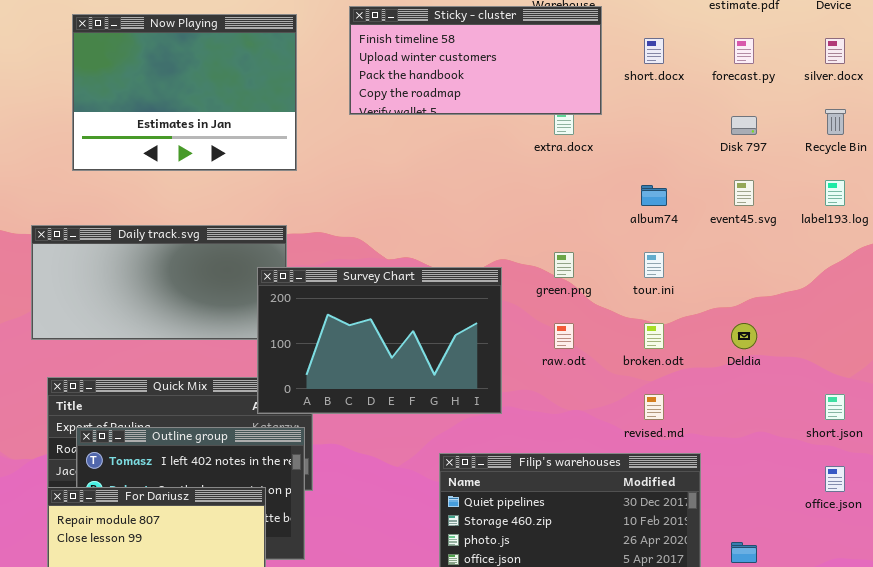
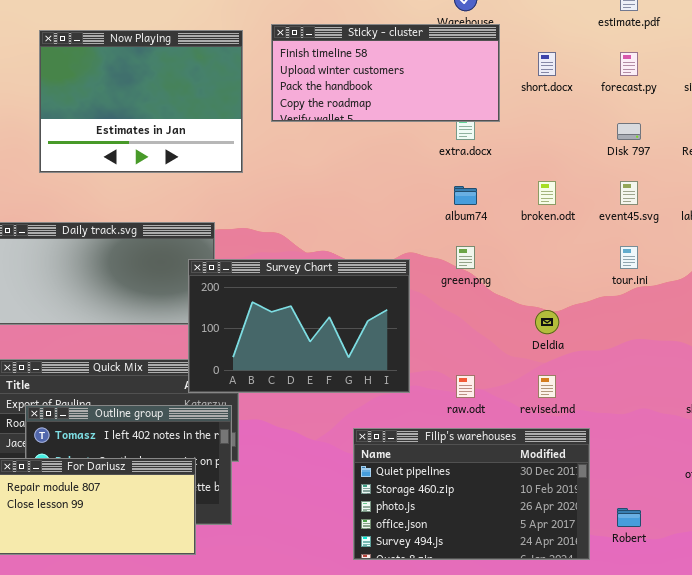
Now Playing: [72,14,297,171] -> [39,30,243,173], moved
album74: [641,185,667,206] -> [454,186,477,205], moved
tour.ini: [644,252,664,278] -> [620,246,638,269], moved
raw.odt: [554,323,574,349] -> [456,375,475,398], moved
broken.odt: [644,323,664,349] -> [538,181,556,205], moved
Deldia: [731,323,757,349] -> [535,310,559,334], moved

